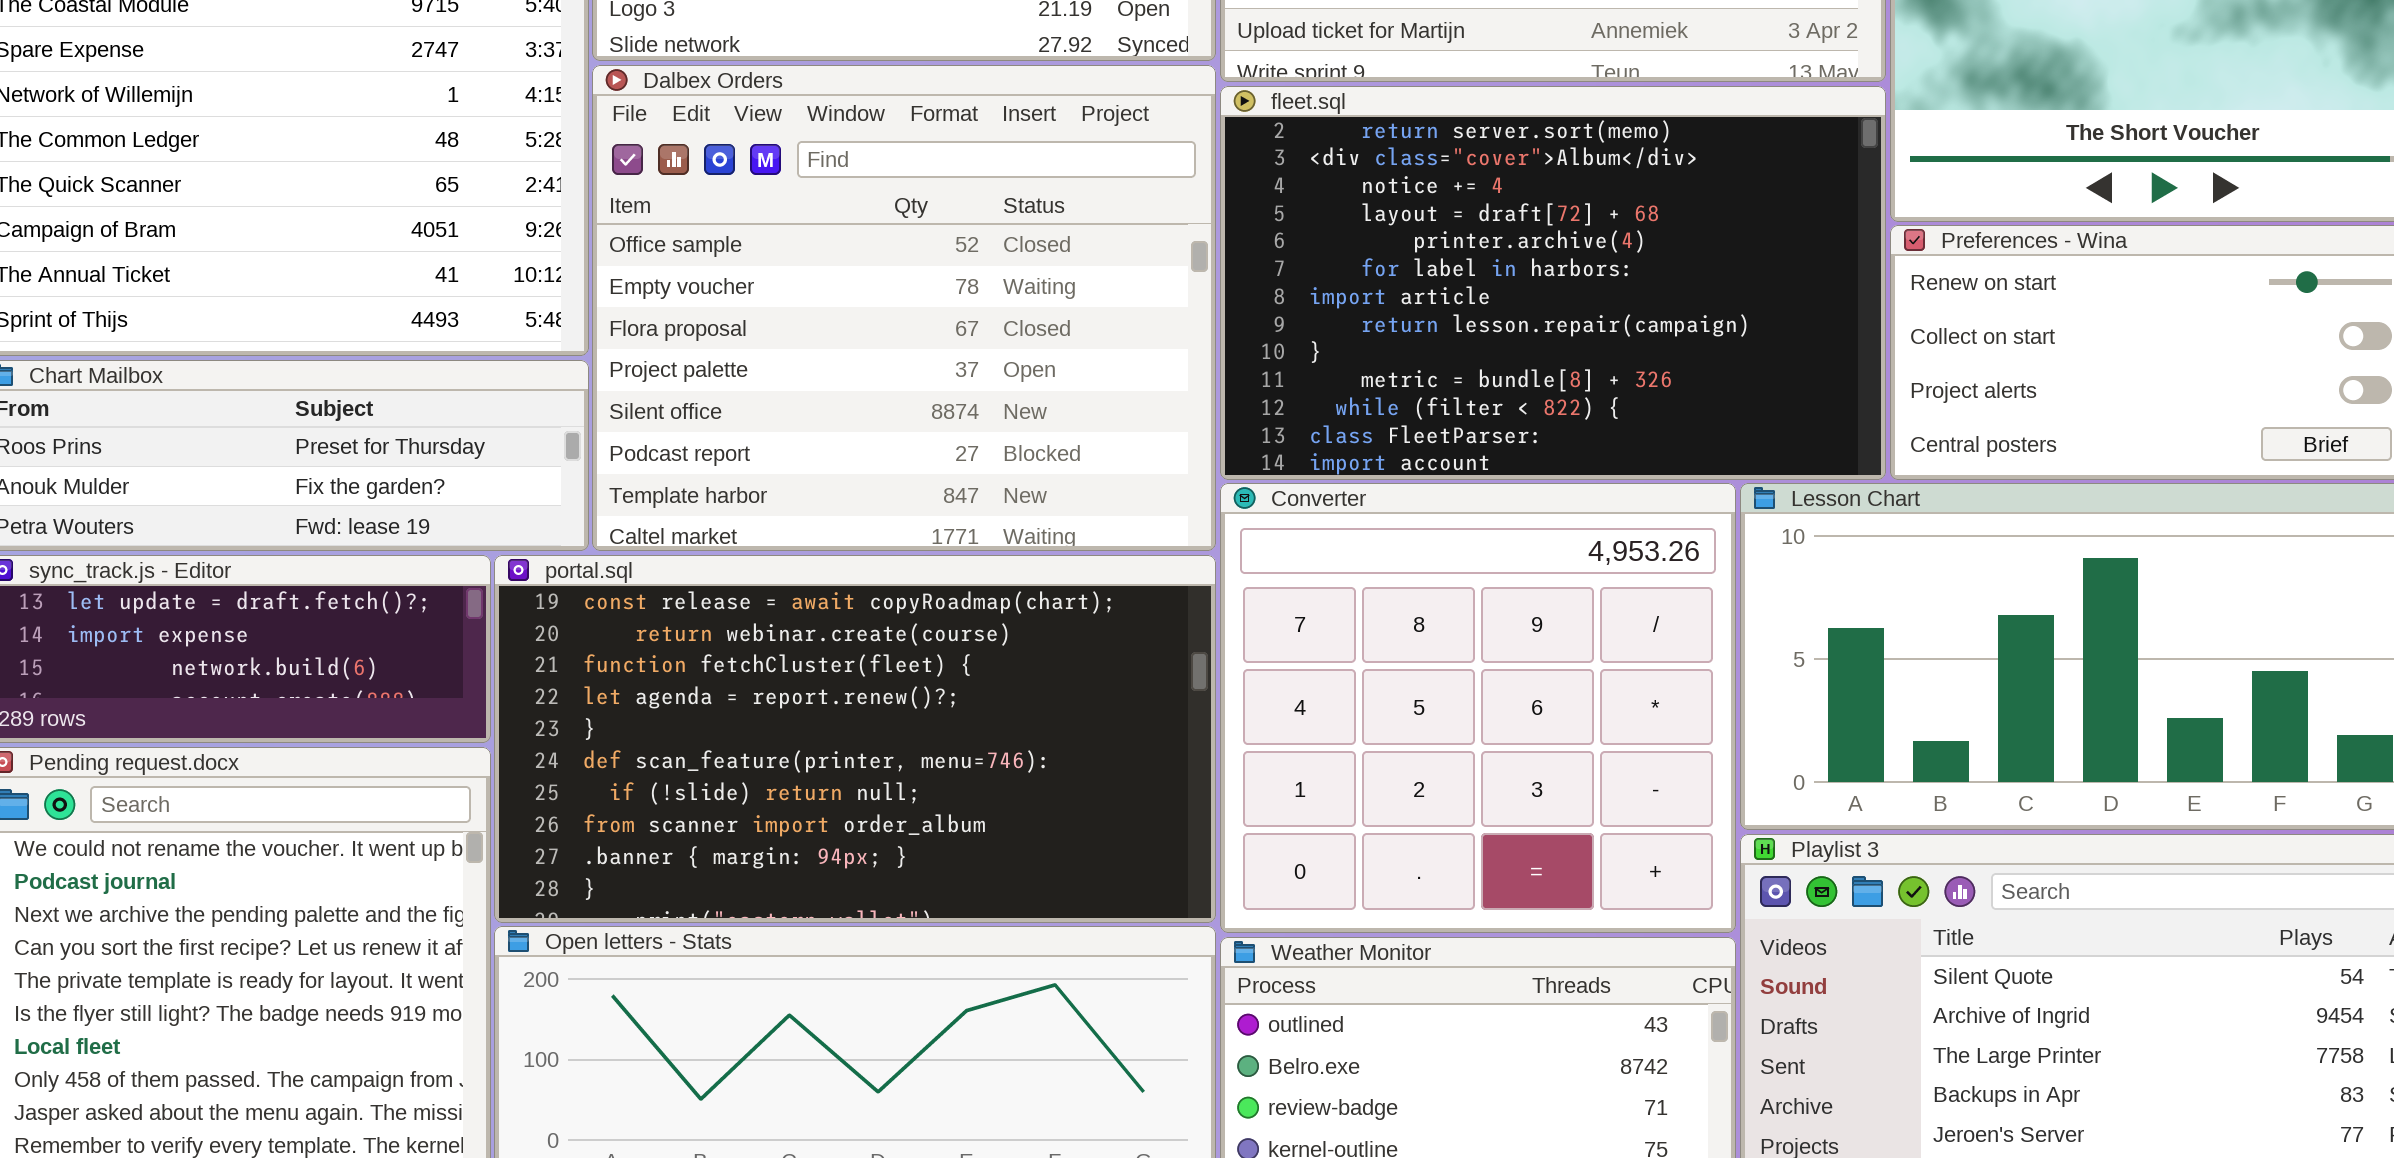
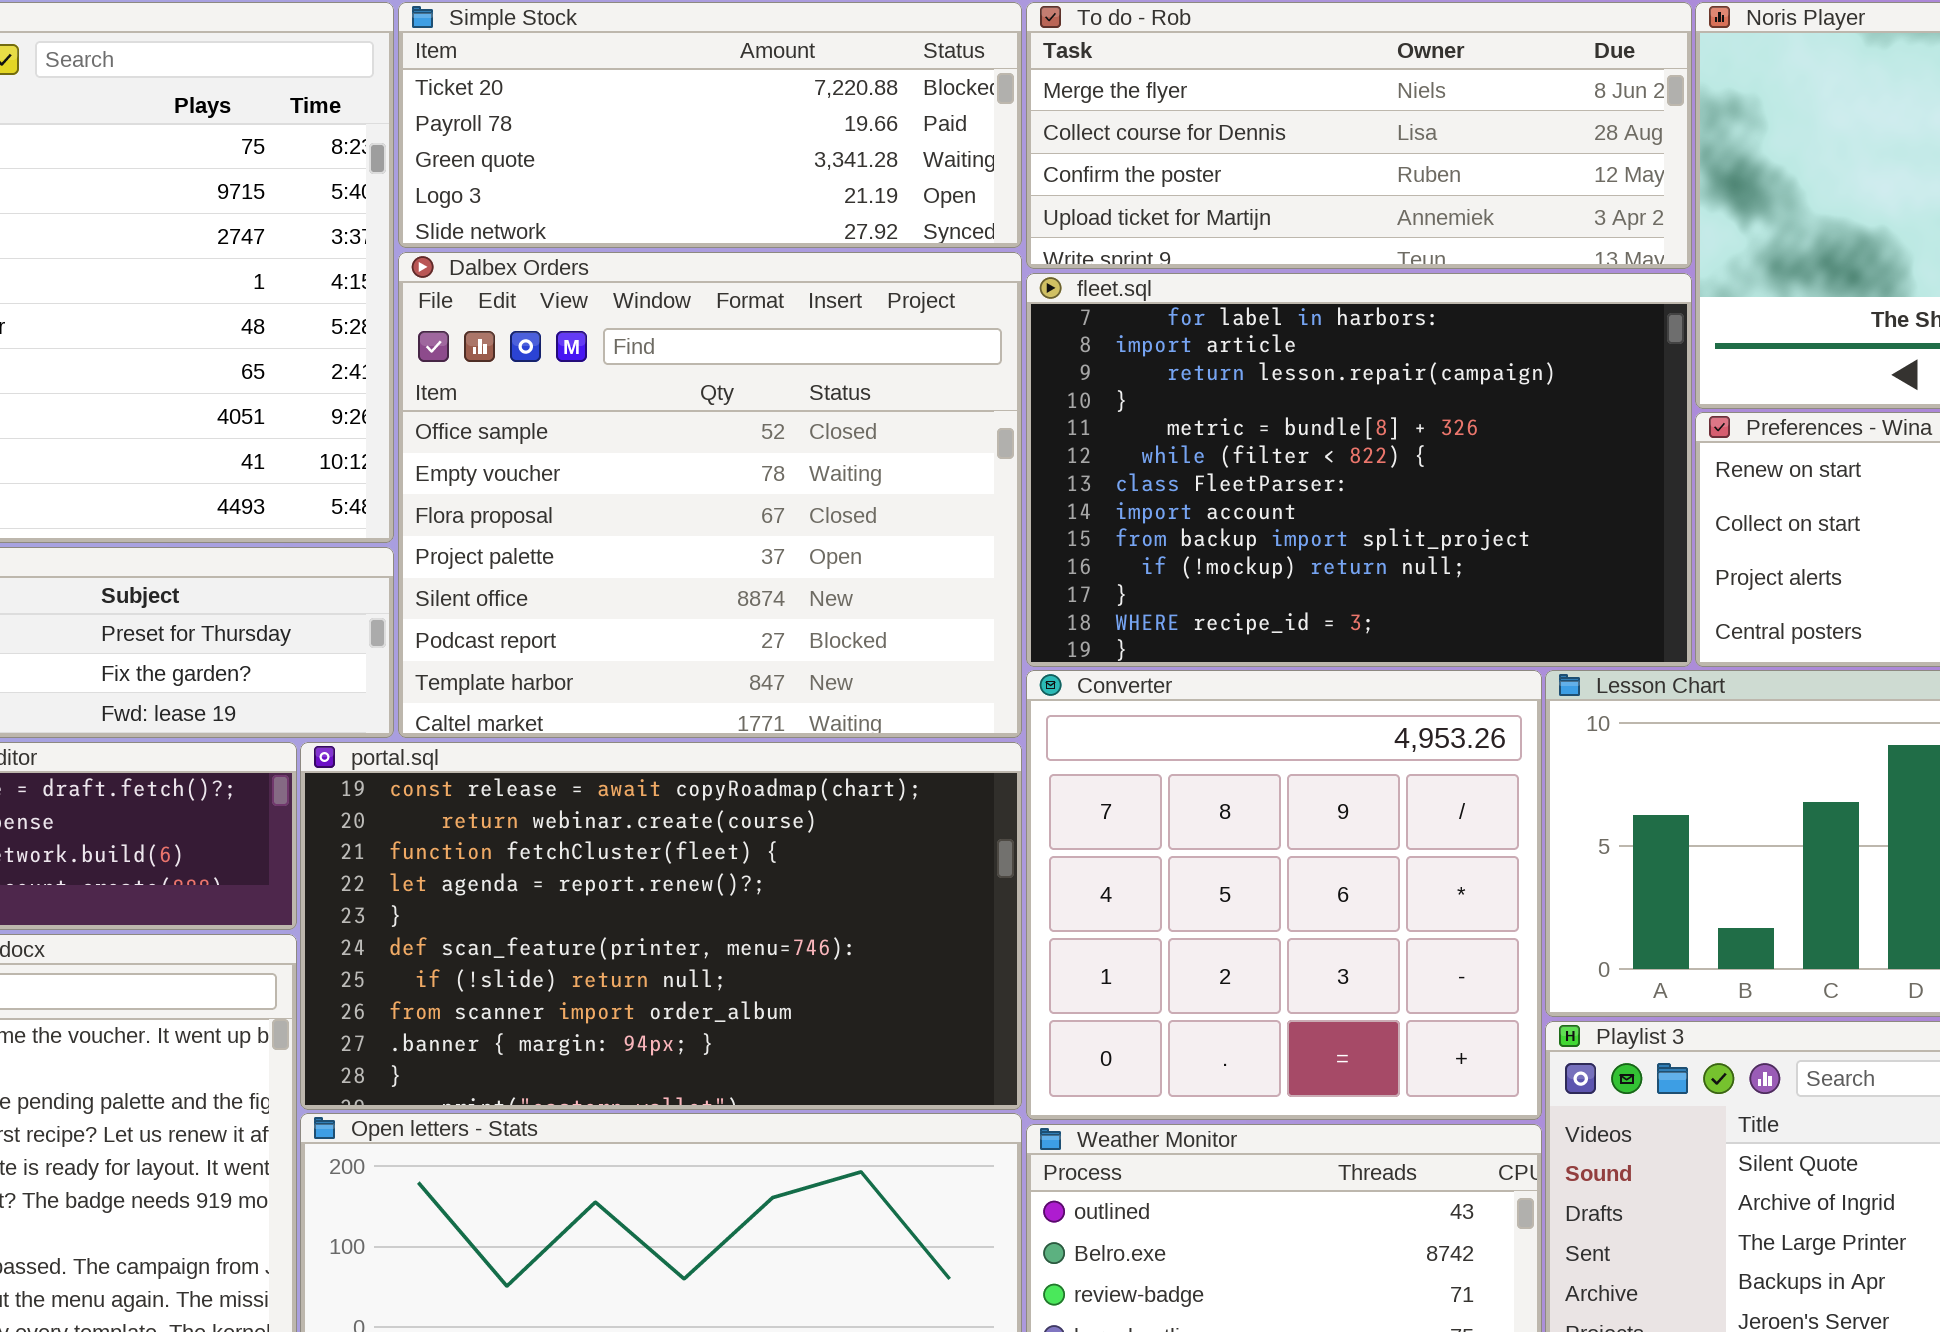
fleet.sql: [1220,86,1886,480] -> [1026,273,1692,667], scrolled down 5 rows

